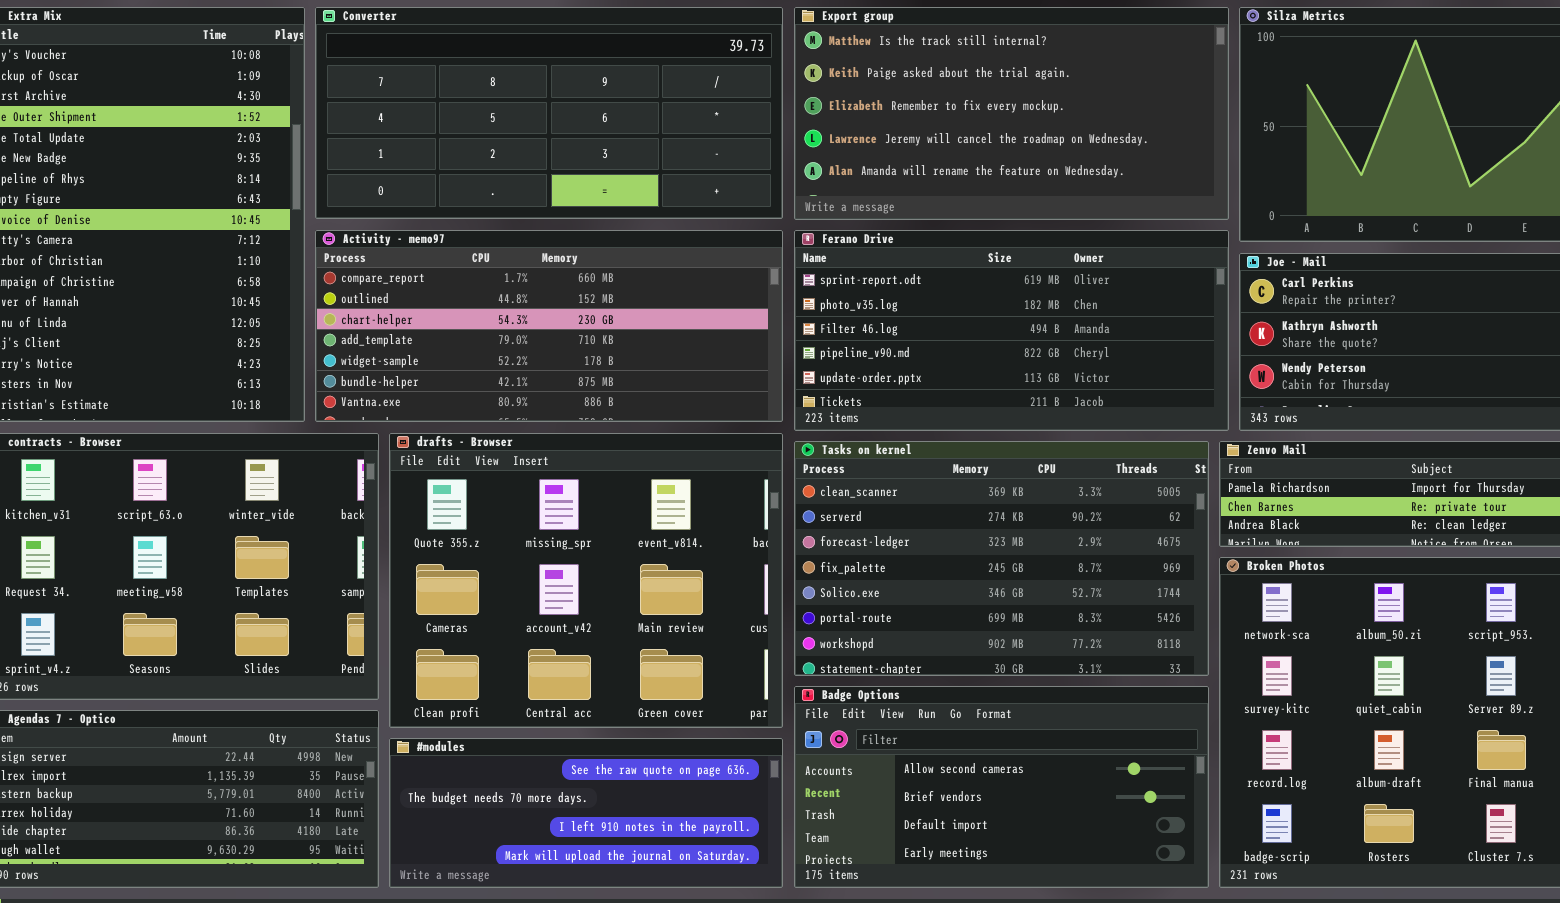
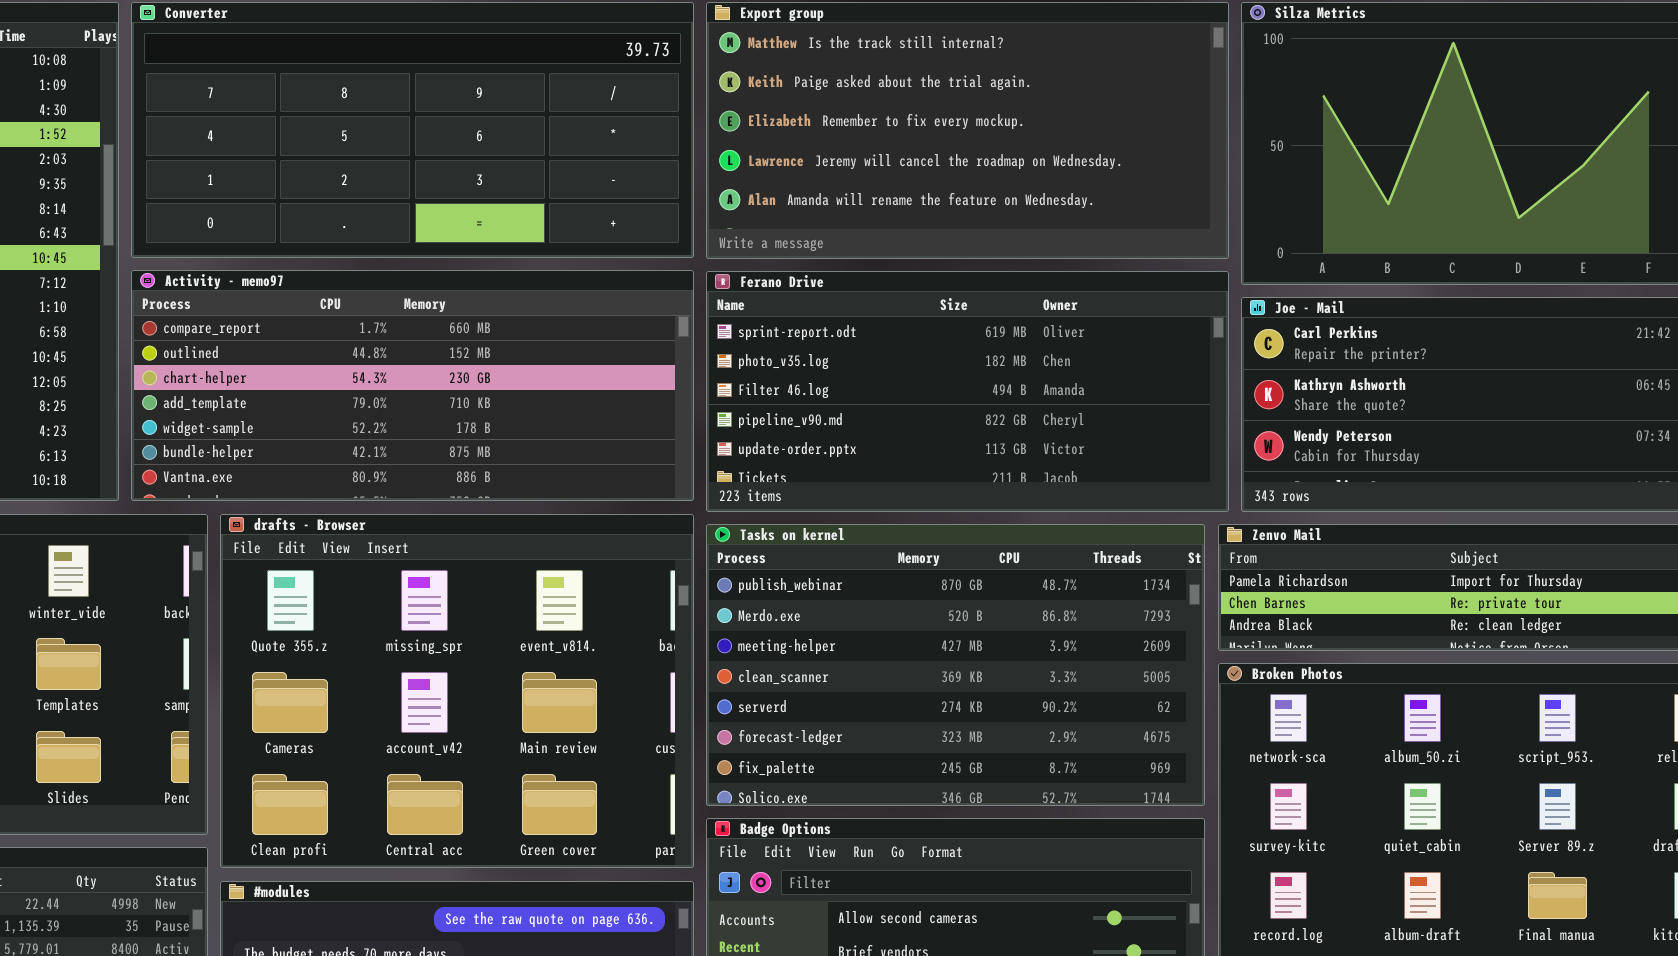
Tasks on kernel: [794,441,1209,676] -> [706,524,1205,806], scrolled up 3 rows

